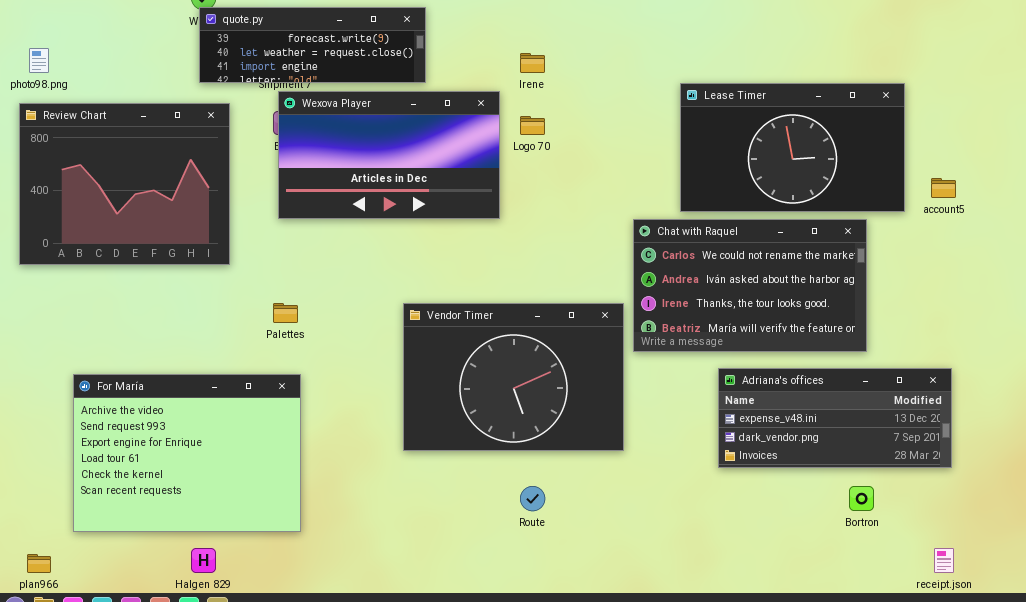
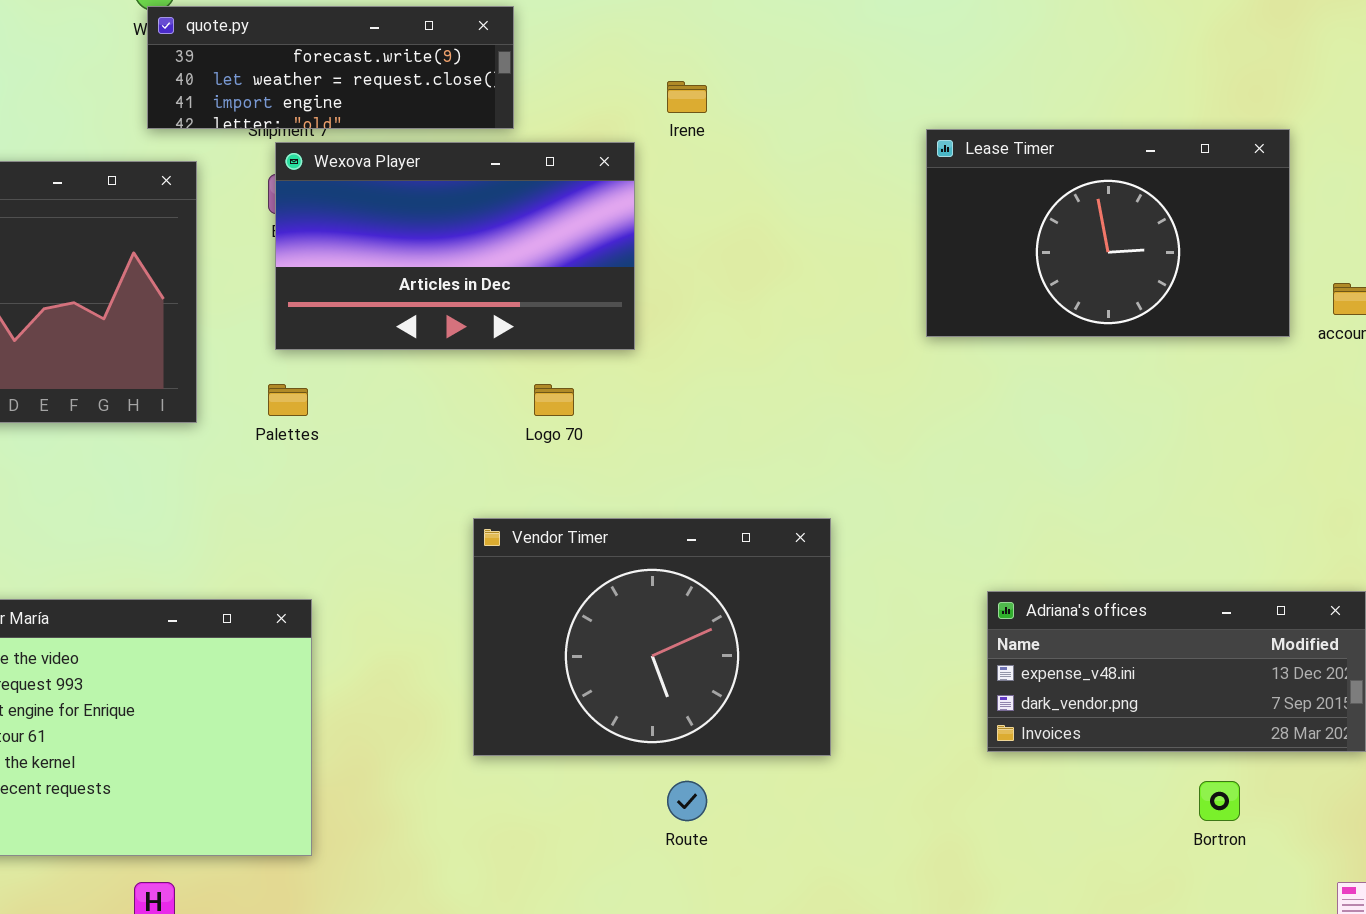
Logo 70: [520,116,545,135] -> [534,384,574,416], moved
Chat with Raquel: [633,219,867,352] -> none, closed
Palettes: [273,303,298,323] -> [268,384,308,416], moved
Vendor Timer: [403,303,624,451] -> [473,518,831,756], moved

